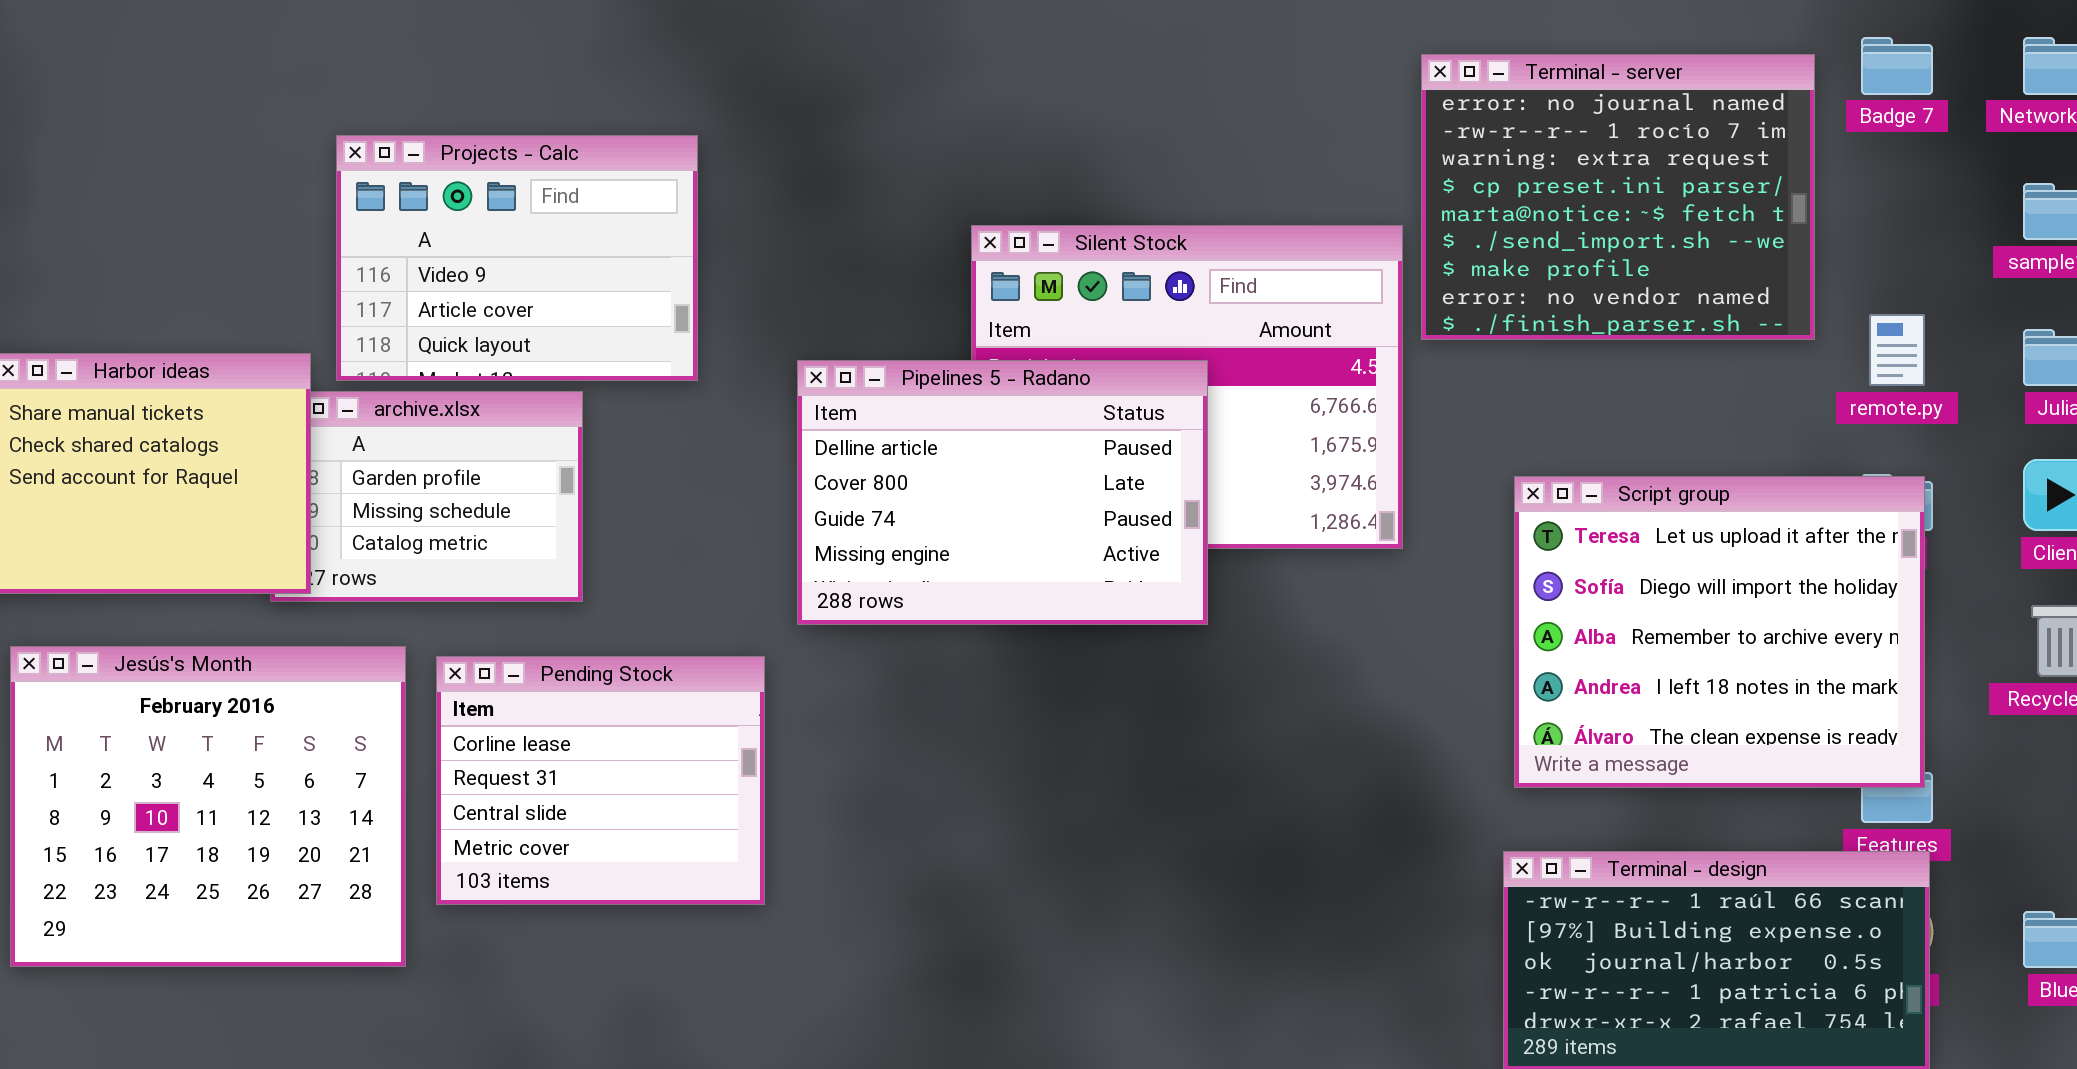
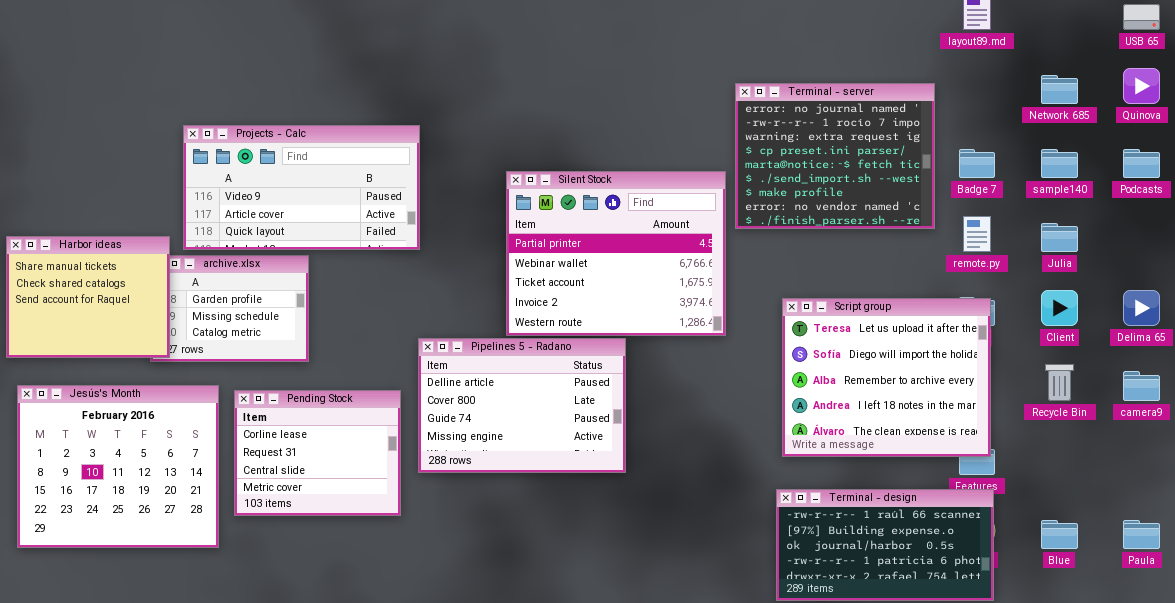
Badge 7: [1861,37,1933,95] -> [959,149,995,178], moved
Projects - Calc: [336,135,698,381] -> [183,125,420,250], resized
Pipelines 5 - Radano: [797,360,1208,625] -> [418,338,626,473], moved

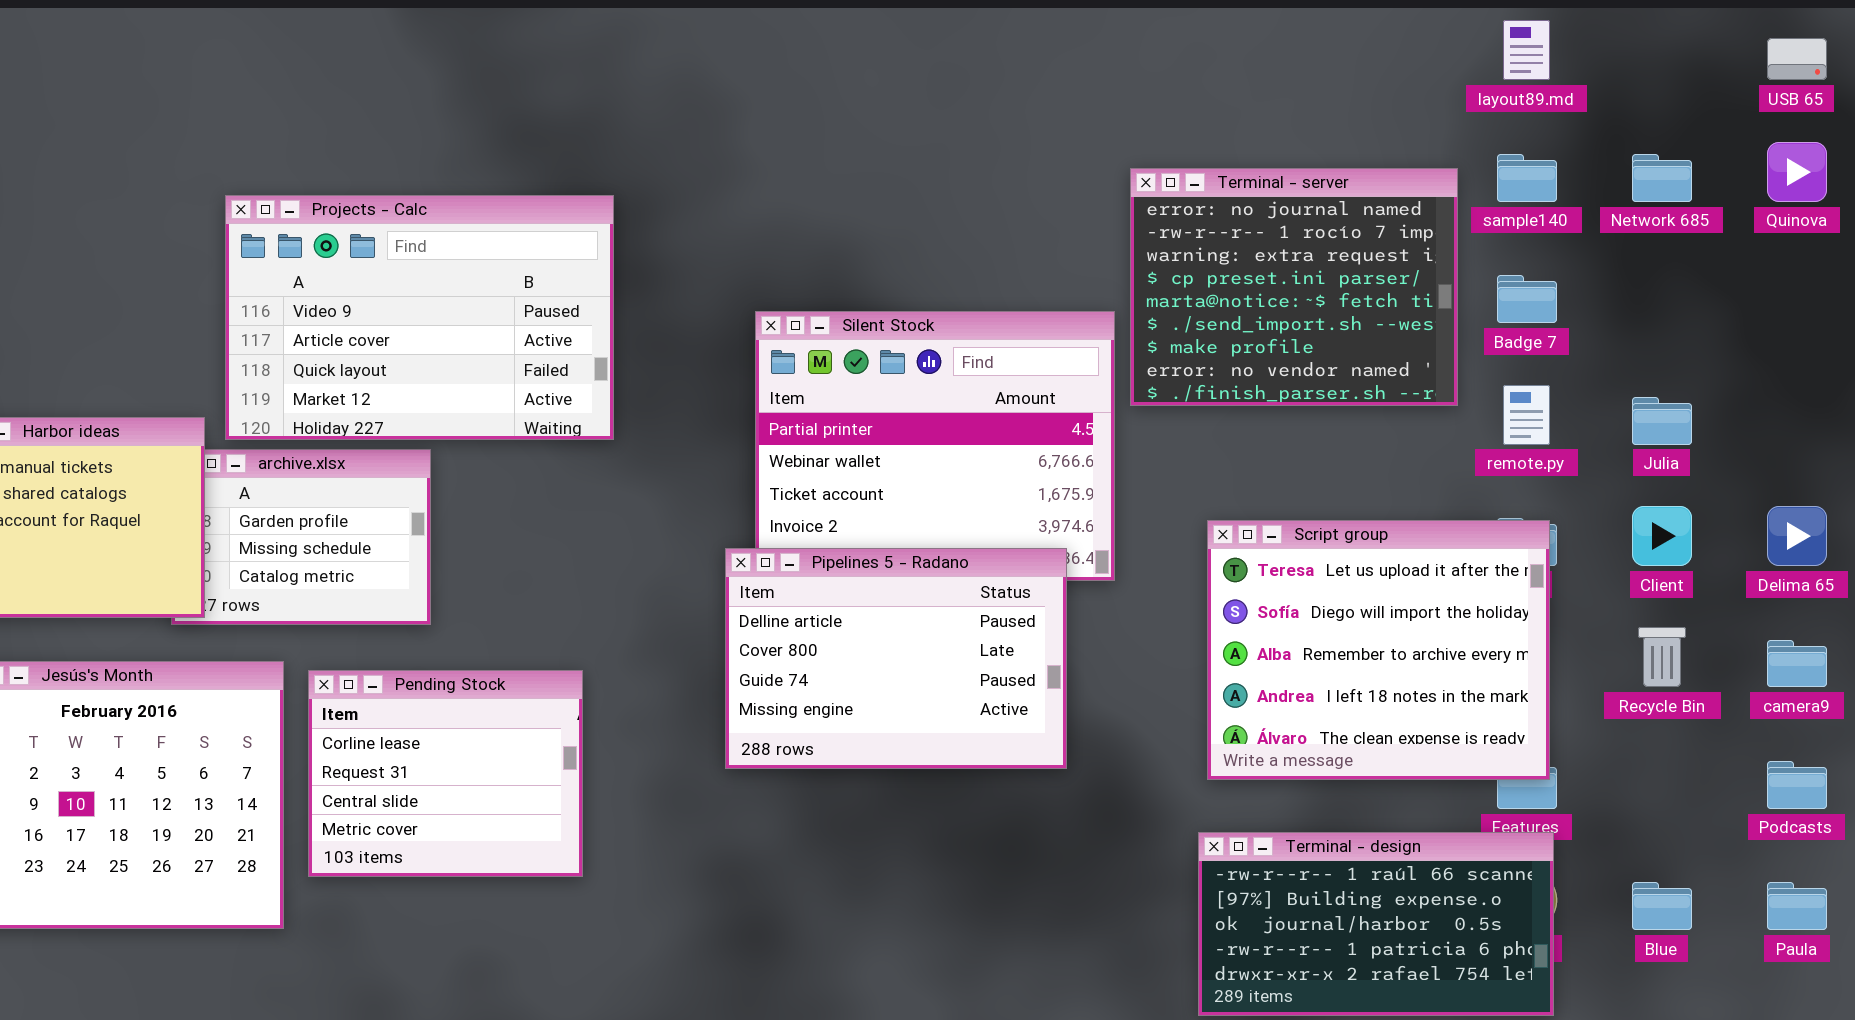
Projects - Calc: [183,125,420,250] -> [225,195,614,440], resized
sample140: [1041,149,1078,178] -> [1497,154,1557,202], moved
Podcasts: [1123,149,1160,178] -> [1767,761,1827,809], moved
Pipelines 5 - Radano: [418,338,626,473] -> [725,548,1067,769], moved

